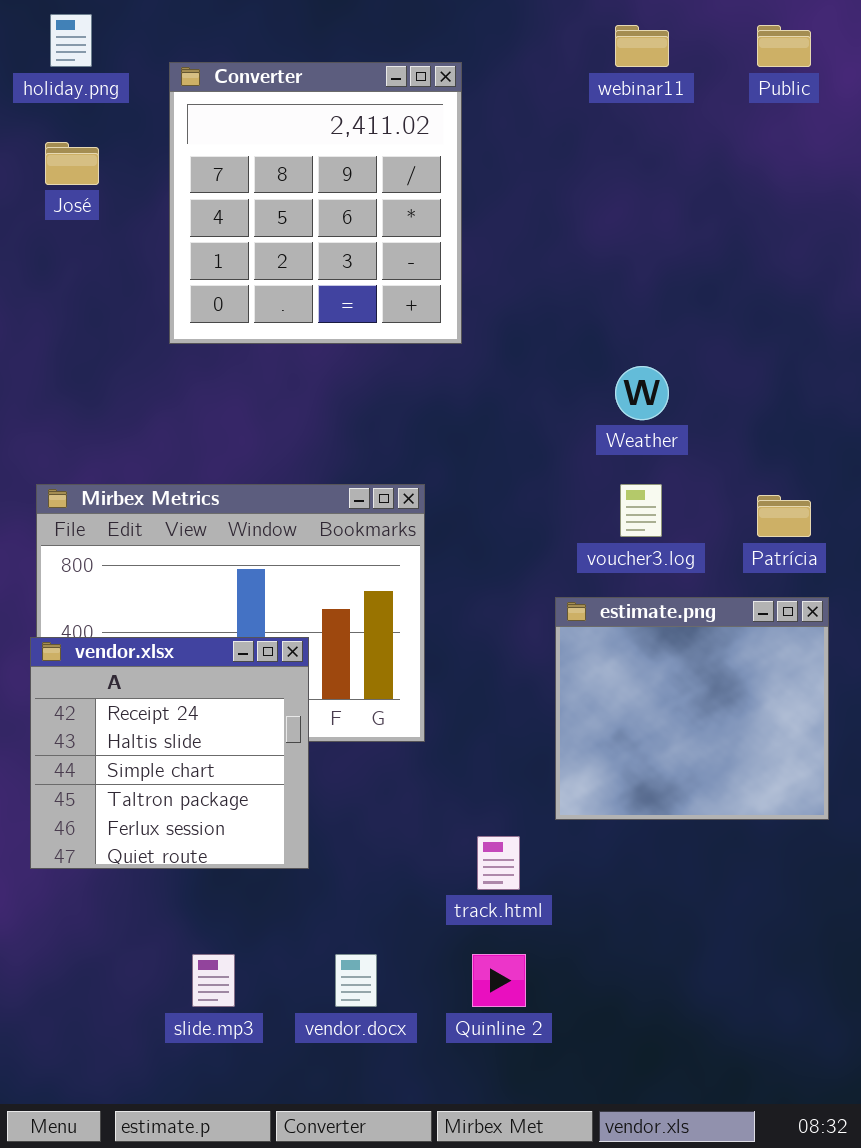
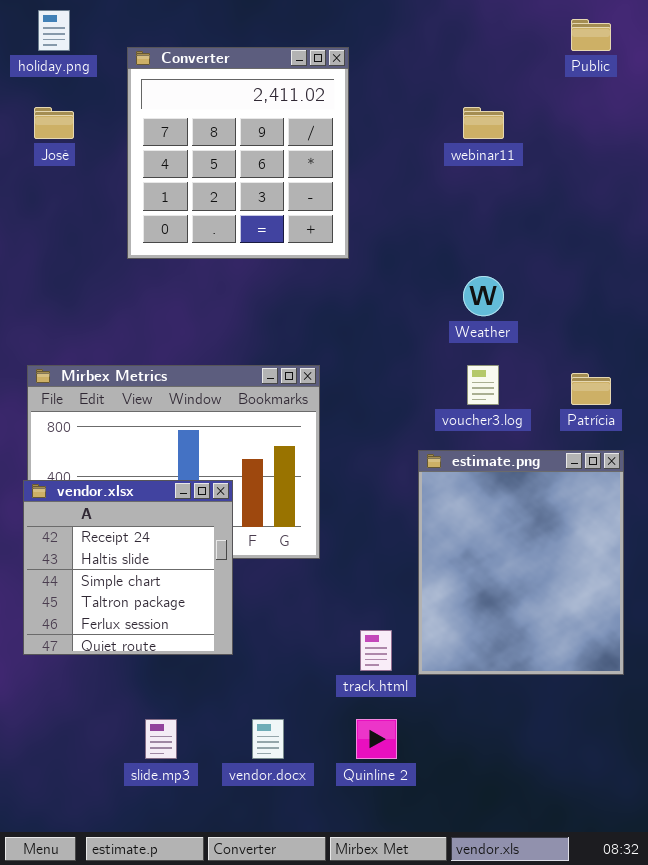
webinar11: [615,25,669,67] -> [463,107,504,139], moved
estimate.png: [555,597,829,820] -> [418,450,624,675], resized

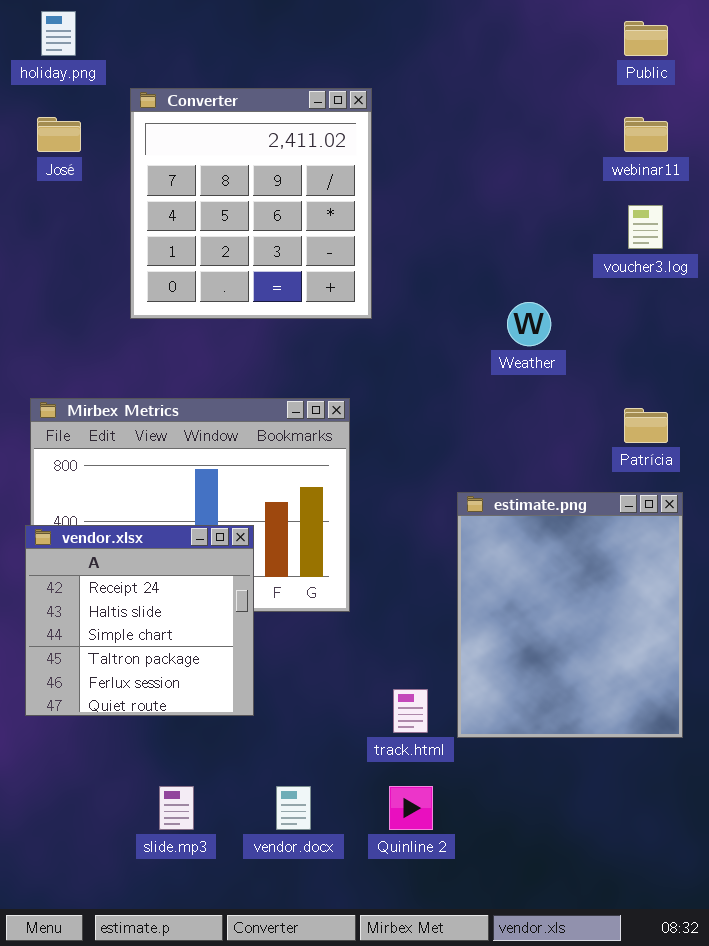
Converter: [127,47,349,259] -> [130,88,372,319], moved
webinar11: [463,107,504,139] -> [624,117,668,152], moved
voucher3.log: [467,365,499,405] -> [628,205,663,249], moved

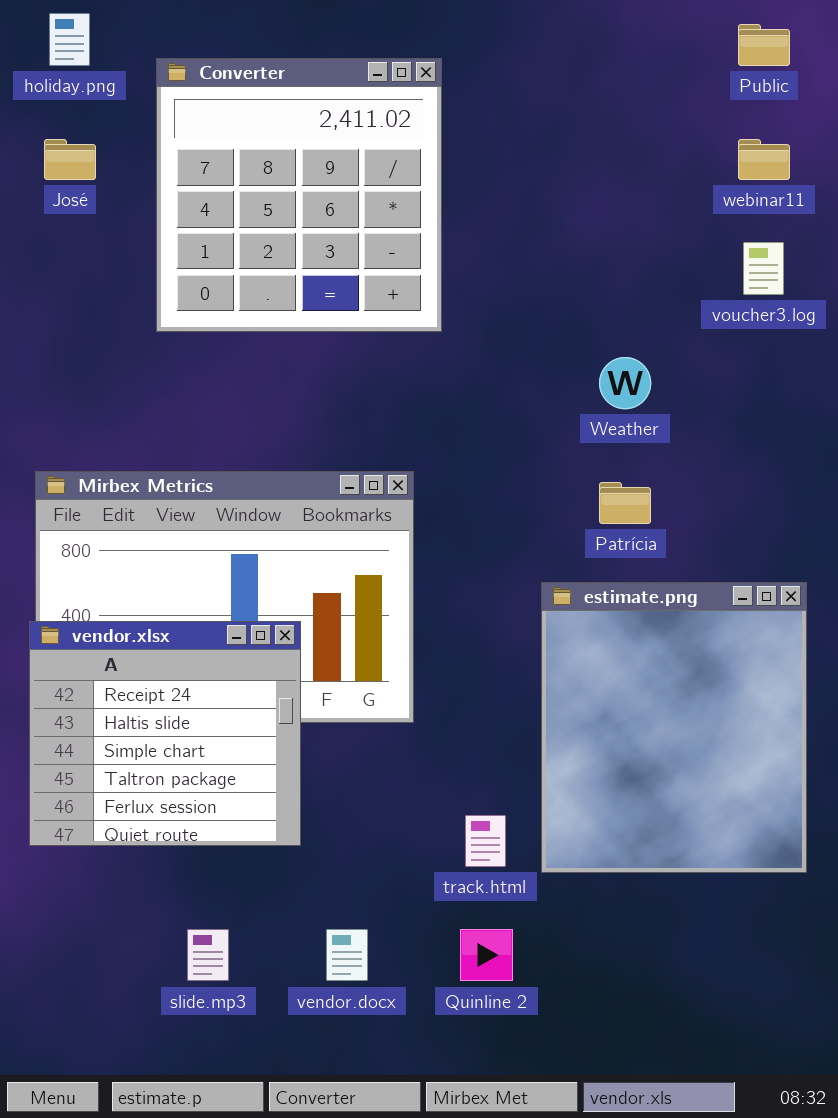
Converter: [130,88,372,319] -> [156,58,442,332], moved
Patrícia: [624,408,668,443] -> [599,482,651,524], moved

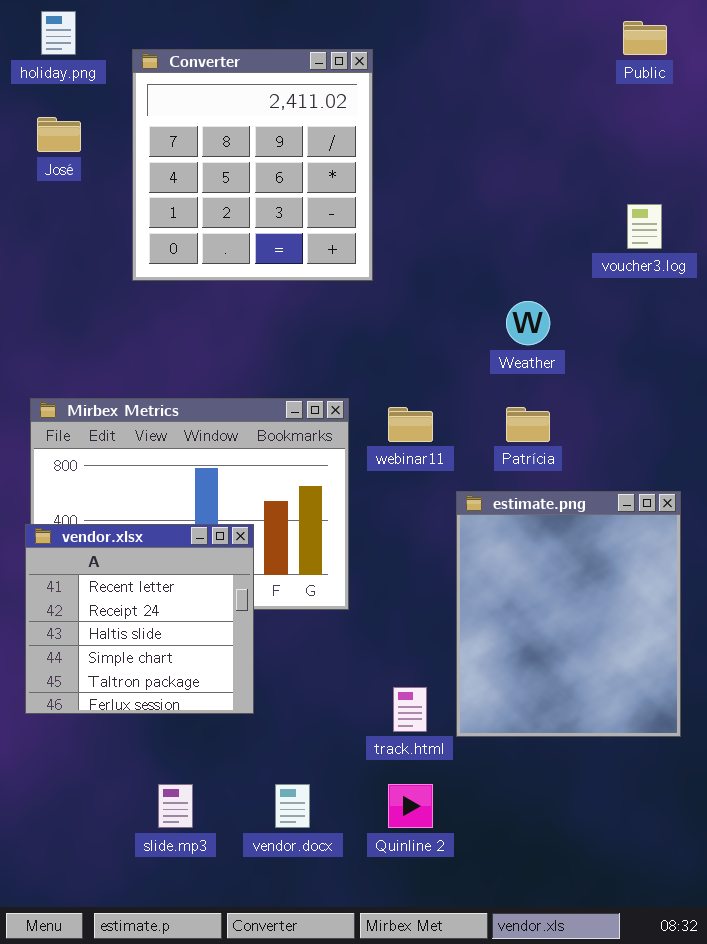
webinar11: [738,139,790,180] -> [388,407,433,442], moved
vendor.xlsx: [29,621,301,846] -> [25,524,254,714], scrolled up 1 row

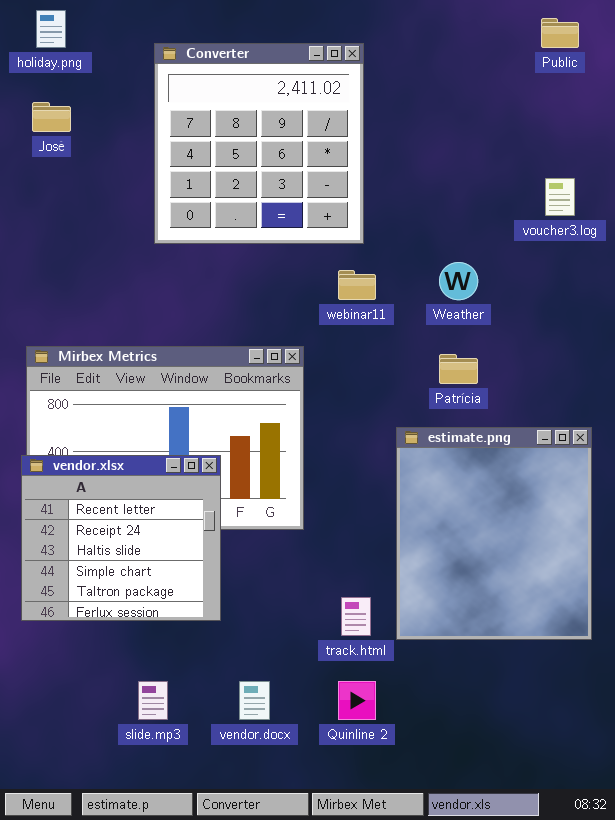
Converter: [132,49,373,281] -> [154,43,364,244], moved
webinar11: [388,407,433,442] -> [338,270,376,300], moved

